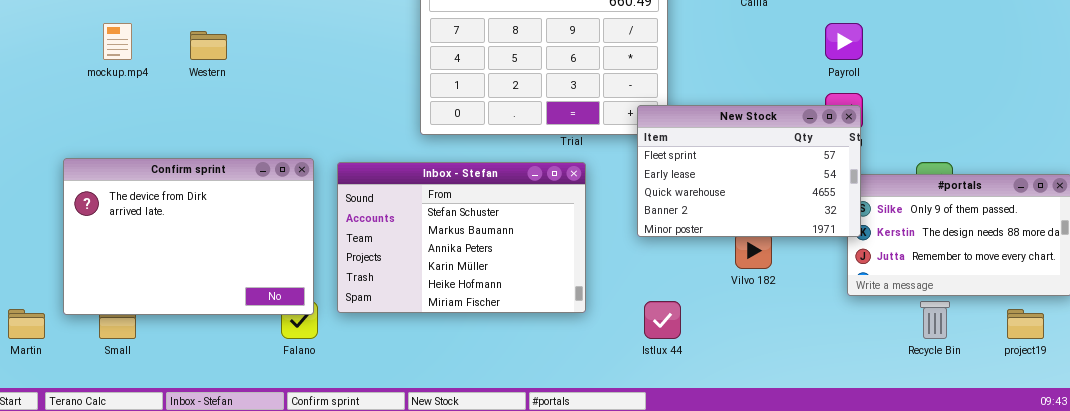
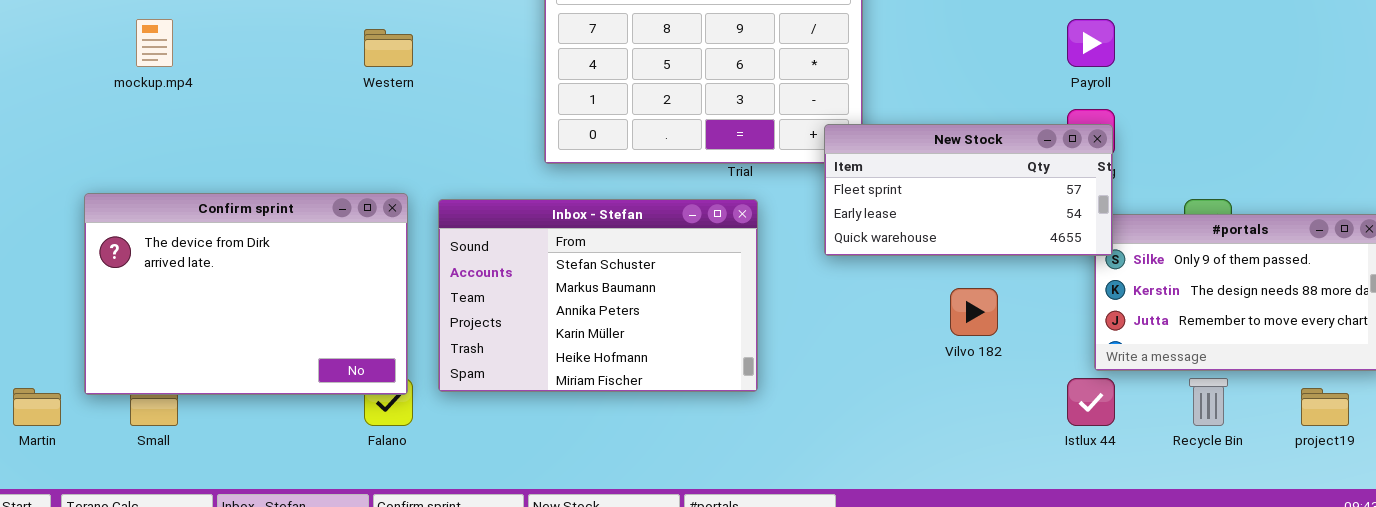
Western: [190,31,227,60] -> [364,29,413,67], moved
New Stock: [637,105,861,237] -> [824,124,1113,256], resized
Istlux 44: [644,301,681,339] -> [1067,378,1115,426], moved

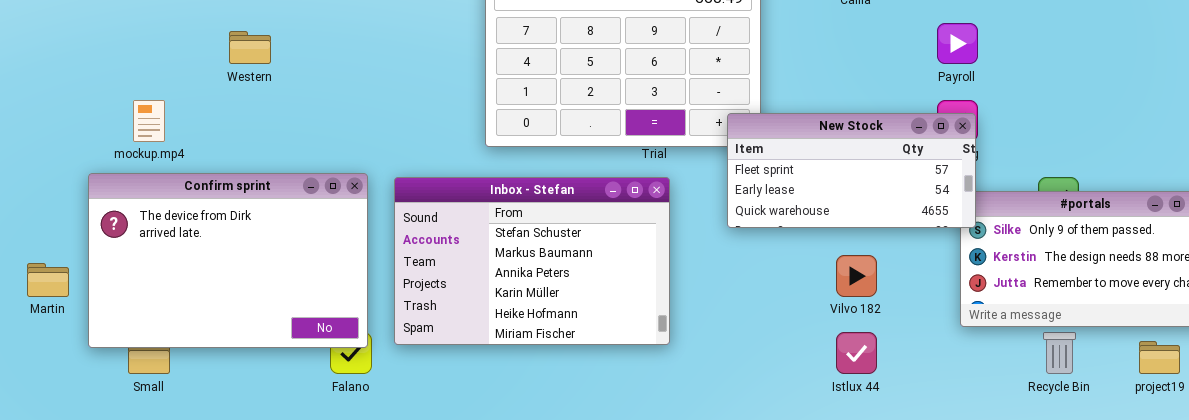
mockup.mp4: [136,19,173,67] -> [133,100,165,142], moved
Western: [364,29,413,67] -> [229,31,271,64], moved
Istlux 44: [1067,378,1115,426] -> [836,332,877,374], moved
Martin: [13,388,61,426] -> [27,263,69,297], moved

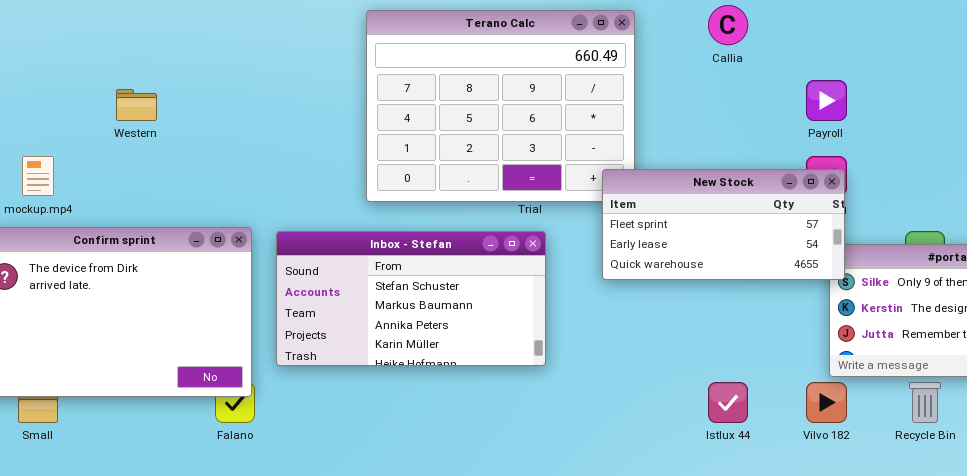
Inbox - Stefan: [394,177,670,345] -> [276,231,546,366], resized
Vilvo 182: [836,255,877,297] -> [806,382,847,423], moved

